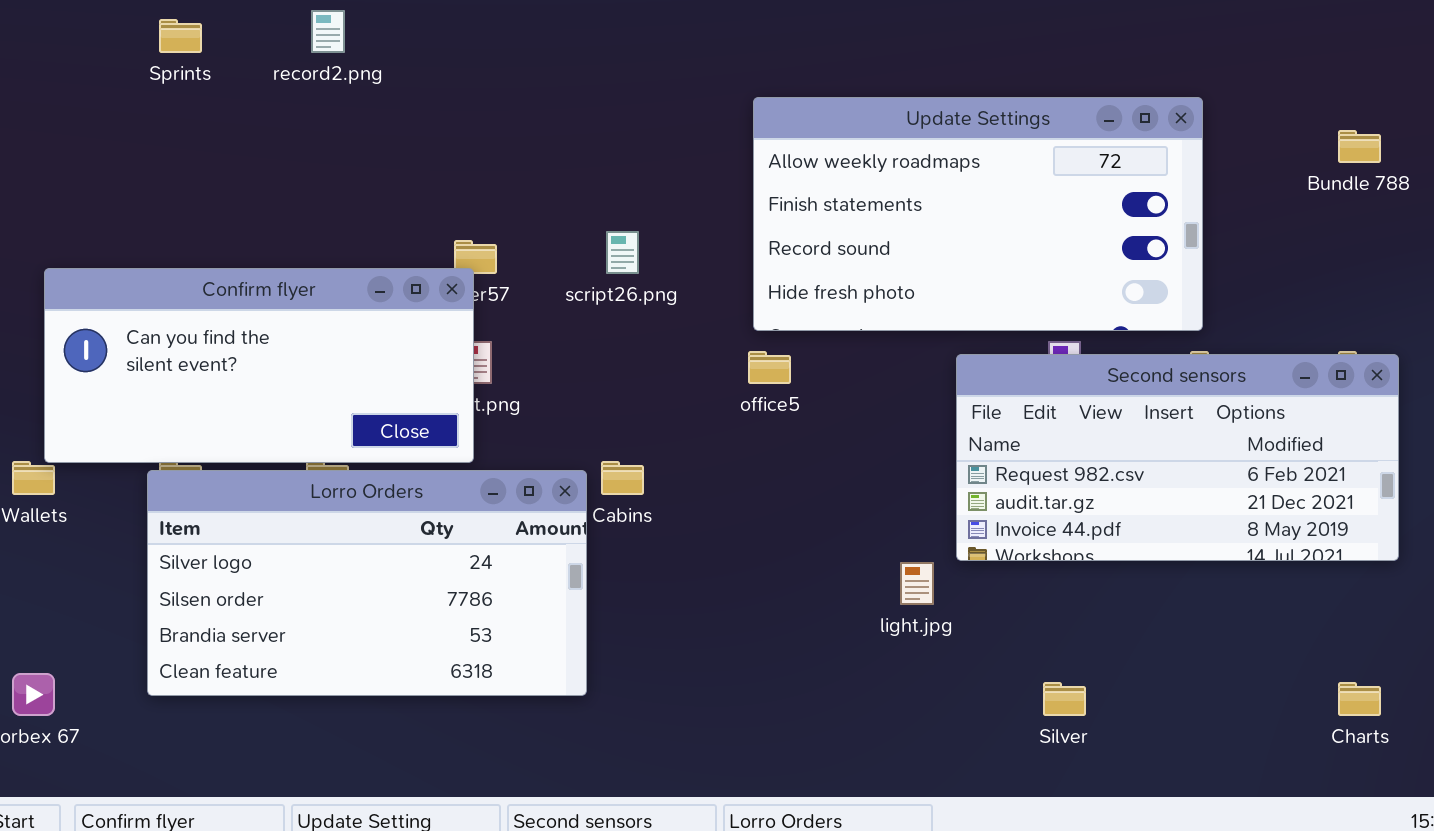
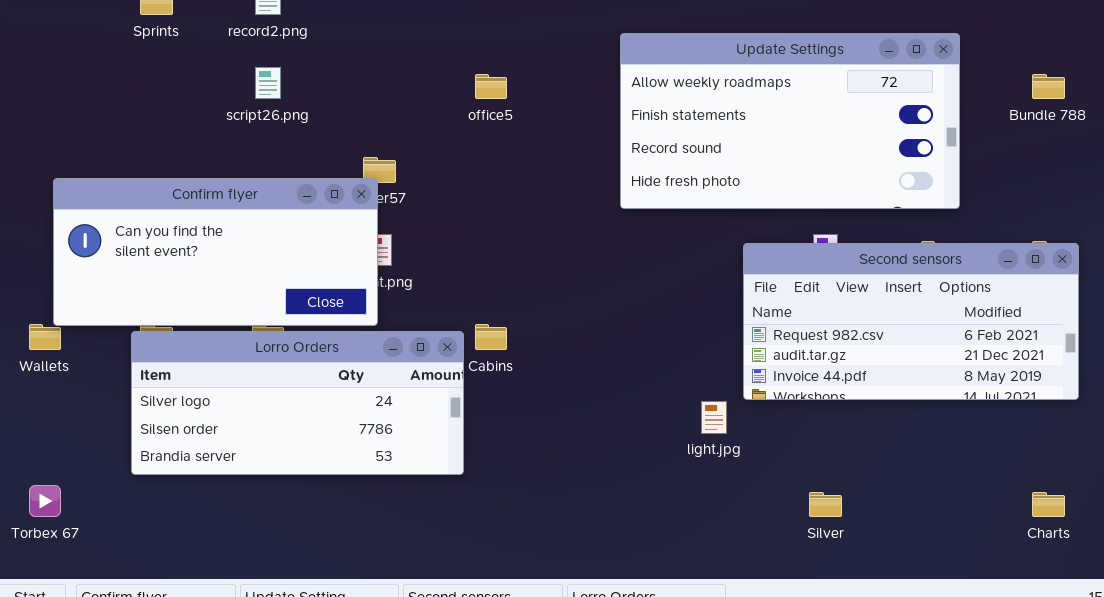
Update Settings: [753,97,1203,331] -> [620,33,960,209], moved
script26.png: [606,231,639,274] -> [255,67,281,99], moved
office5: [748,351,791,384] -> [475,74,507,99], moved
Lorro Orders: [147,470,587,696] -> [131,331,464,475], resized

